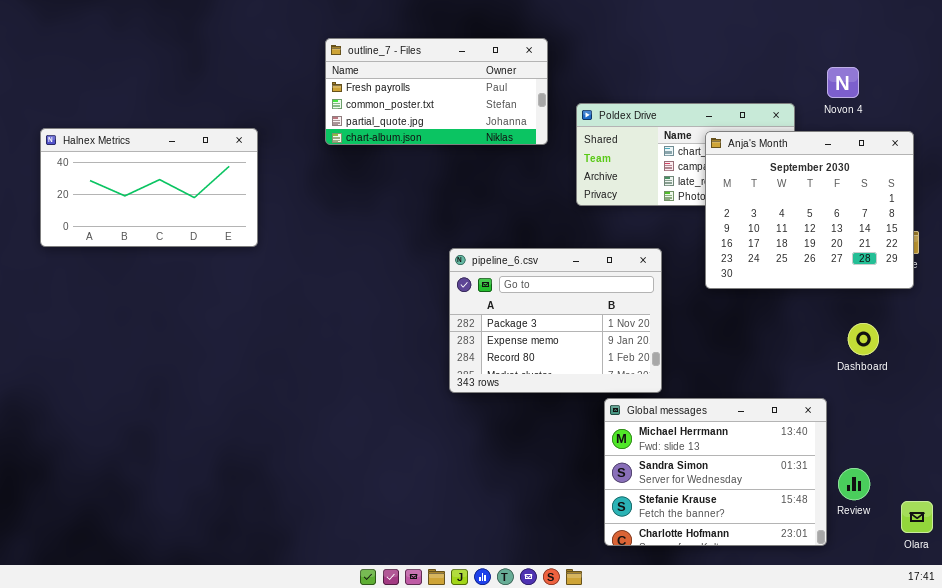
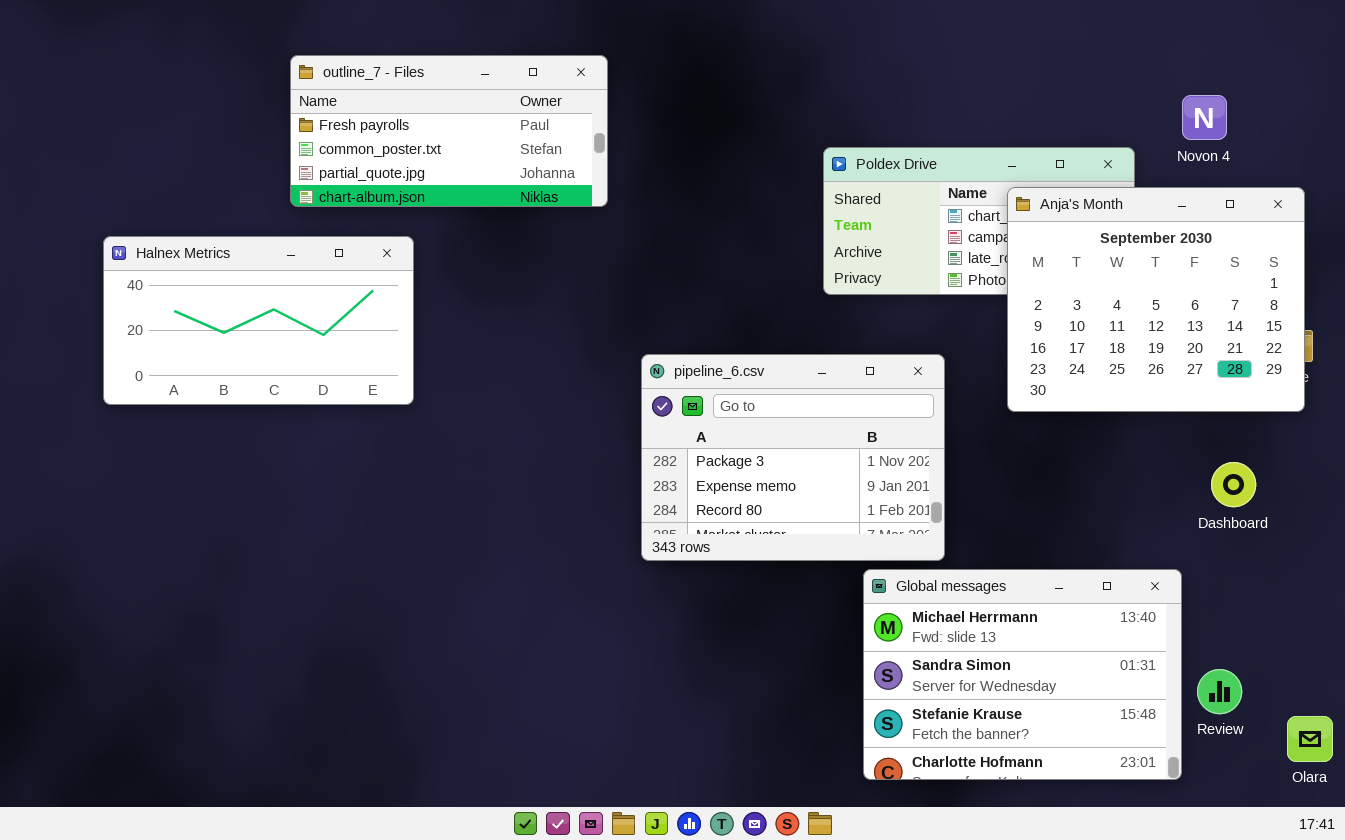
outline_7 - Files: [325,38,548,145] -> [290,55,608,207], moved
Halnex Metrics: [40,128,258,247] -> [103,236,414,405], moved

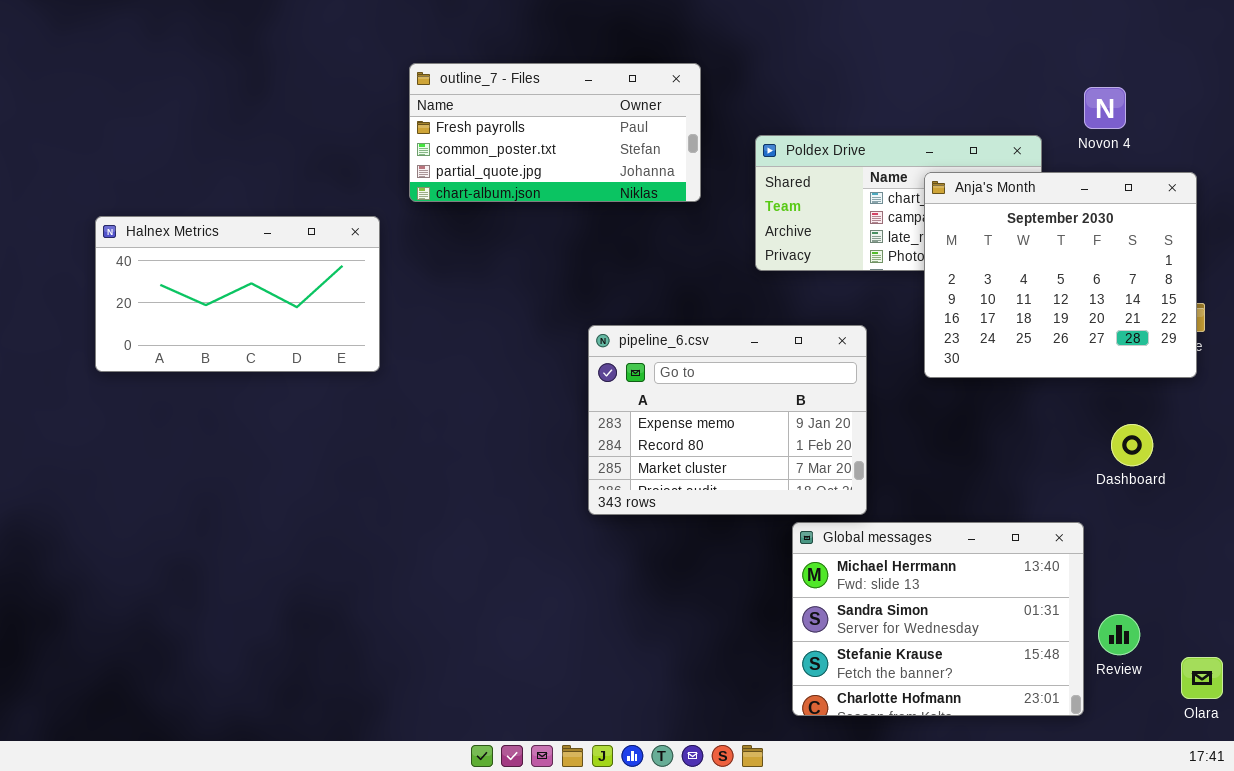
outline_7 - Files: [290,55,608,207] -> [409,63,701,202], moved
pipeline_6.csv: [641,354,945,561] -> [588,325,867,515], scrolled down 1 row

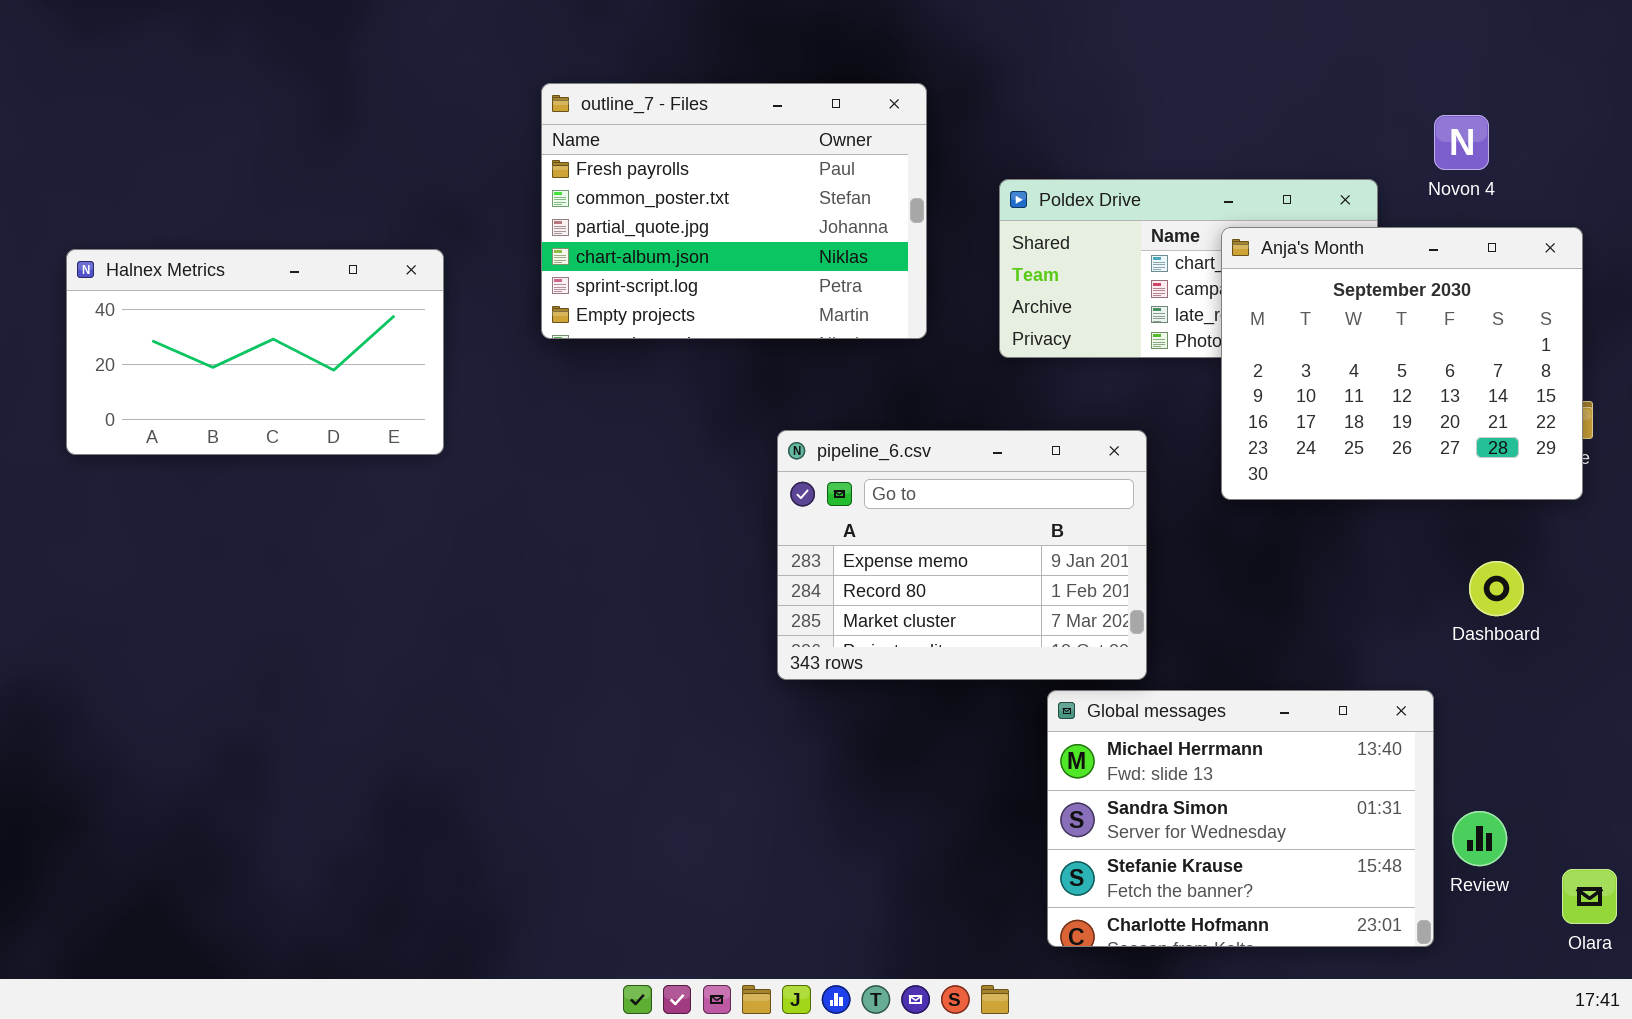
outline_7 - Files: [409,63,701,202] -> [541,83,927,339], resized
Halnex Metrics: [95,216,380,372] -> [66,249,444,455], moved

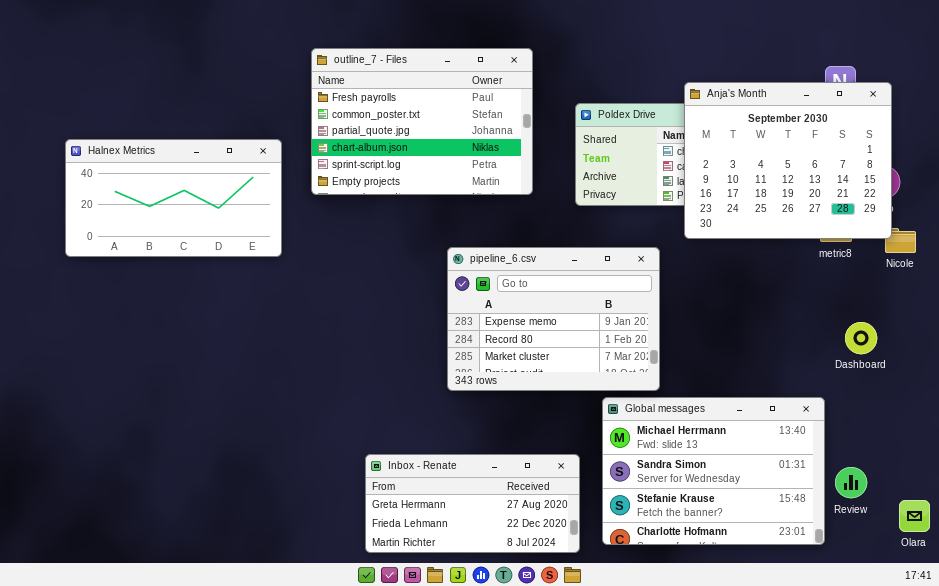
Anja's Month: [1221,227,1583,500] -> [684,82,892,239], moved
Halnex Metrics: [66,249,444,455] -> [65,139,282,257], moved
Inbox - Renate: none -> [365,454,580,553], opened

